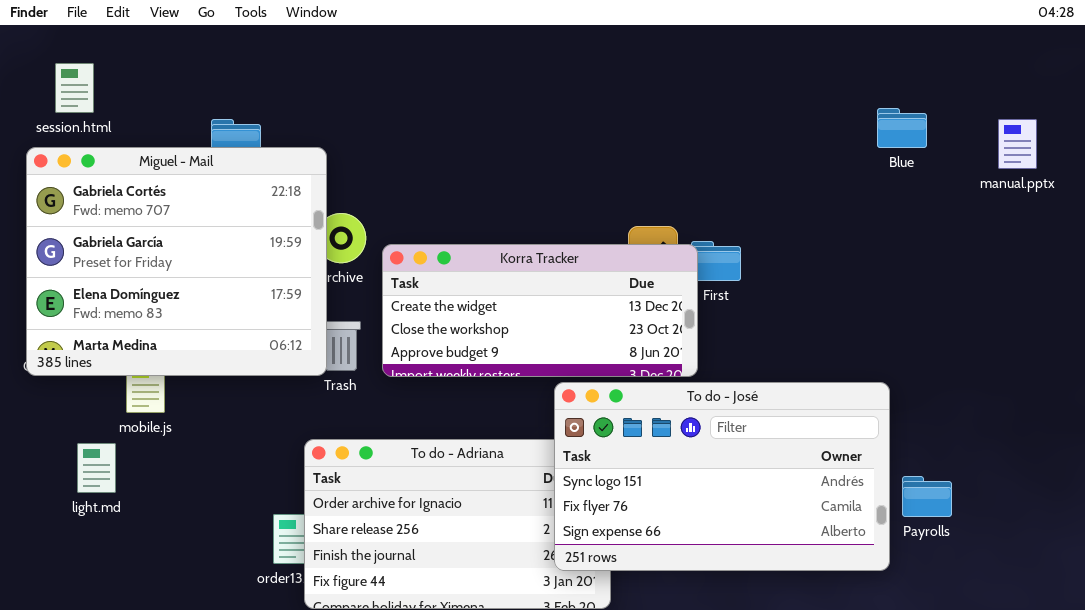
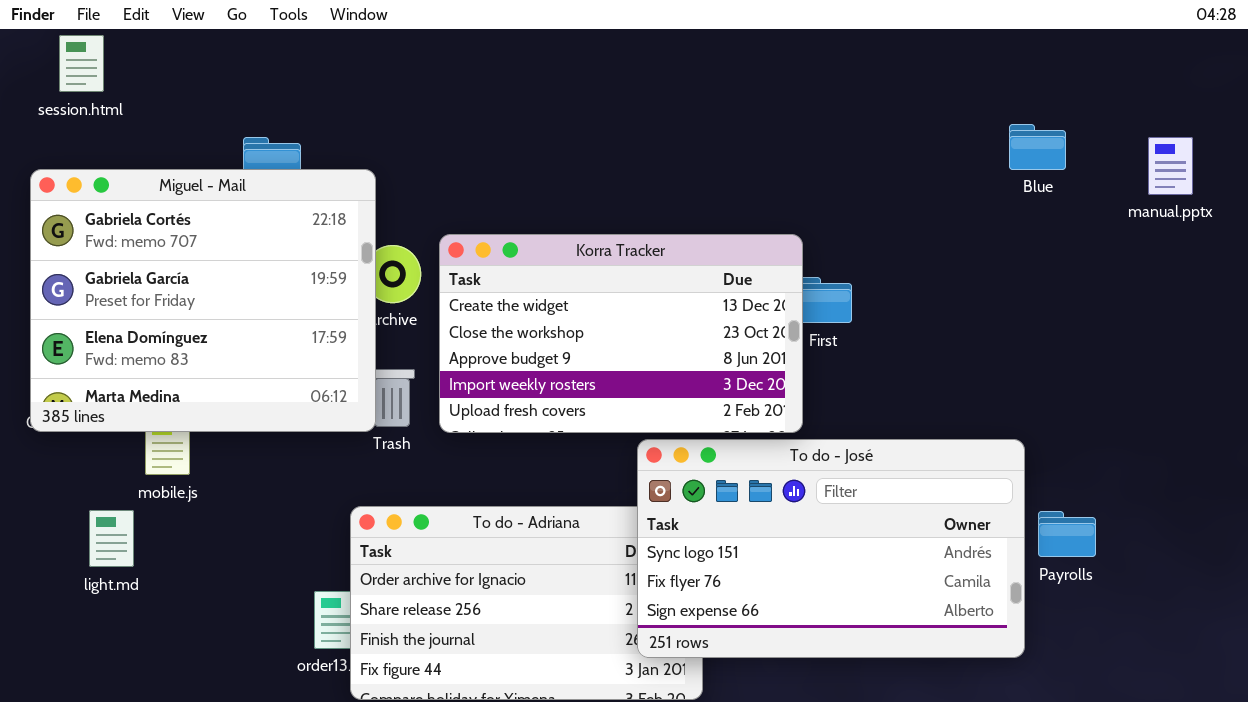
session.html: [55,63,94,113] -> [59,35,104,92], moved
Korra Tracker: [382,244,698,377] -> [439,234,803,433], resized
Payrolls: [902,476,952,517] -> [1038,511,1096,557], moved

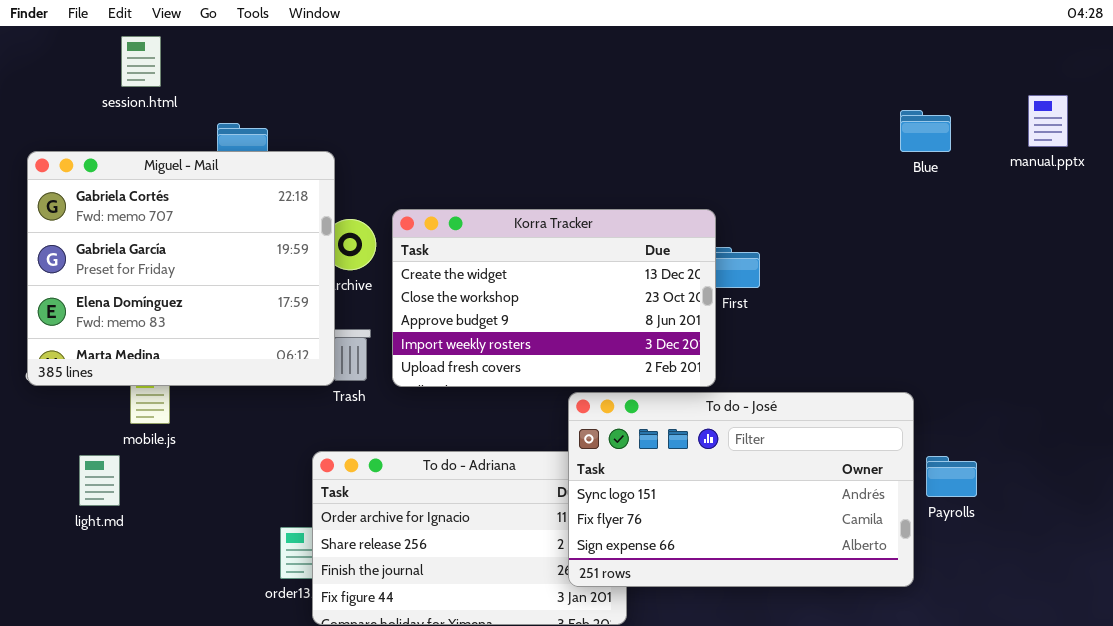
session.html: [59,35,104,92] -> [121,36,161,87], moved
manual.pptx: [1148,137,1193,195] -> [1028,95,1068,147], moved

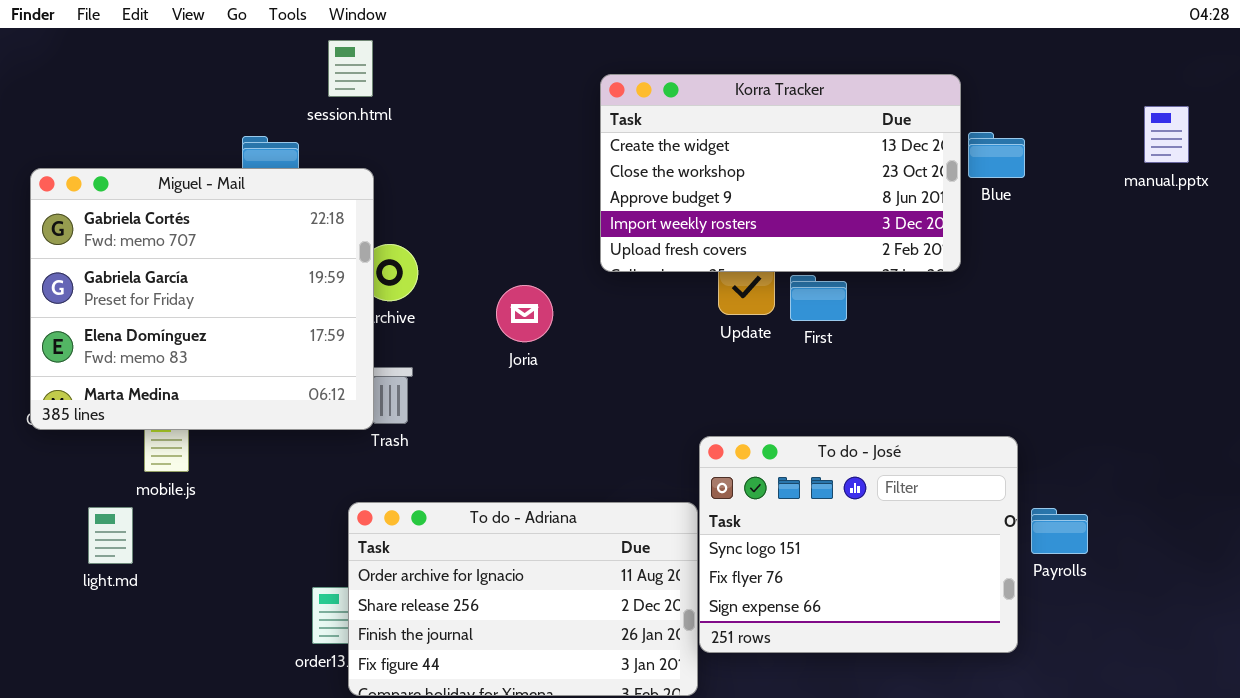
session.html: [121,36,161,87] -> [328,40,373,97], moved
Blue: [900,110,951,152] -> [968,132,1025,178], moved
Korra Tracker: [392,209,716,387] -> [600,74,961,272], moved
To do - José: [568,392,914,587] -> [699,436,1018,653], resized

